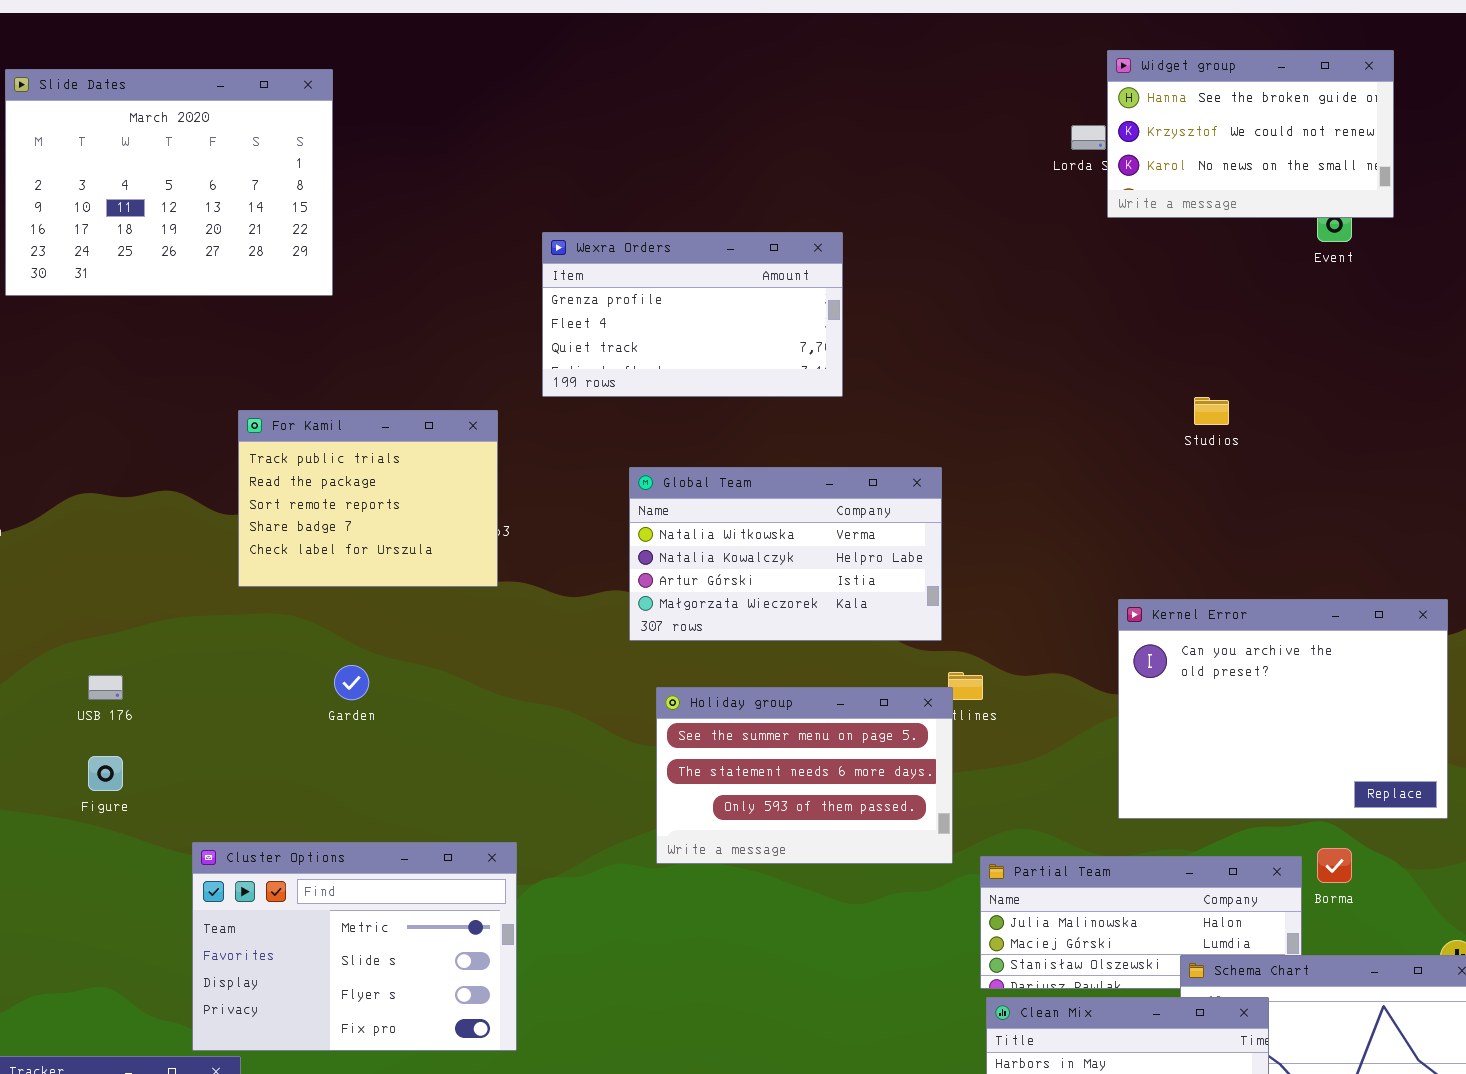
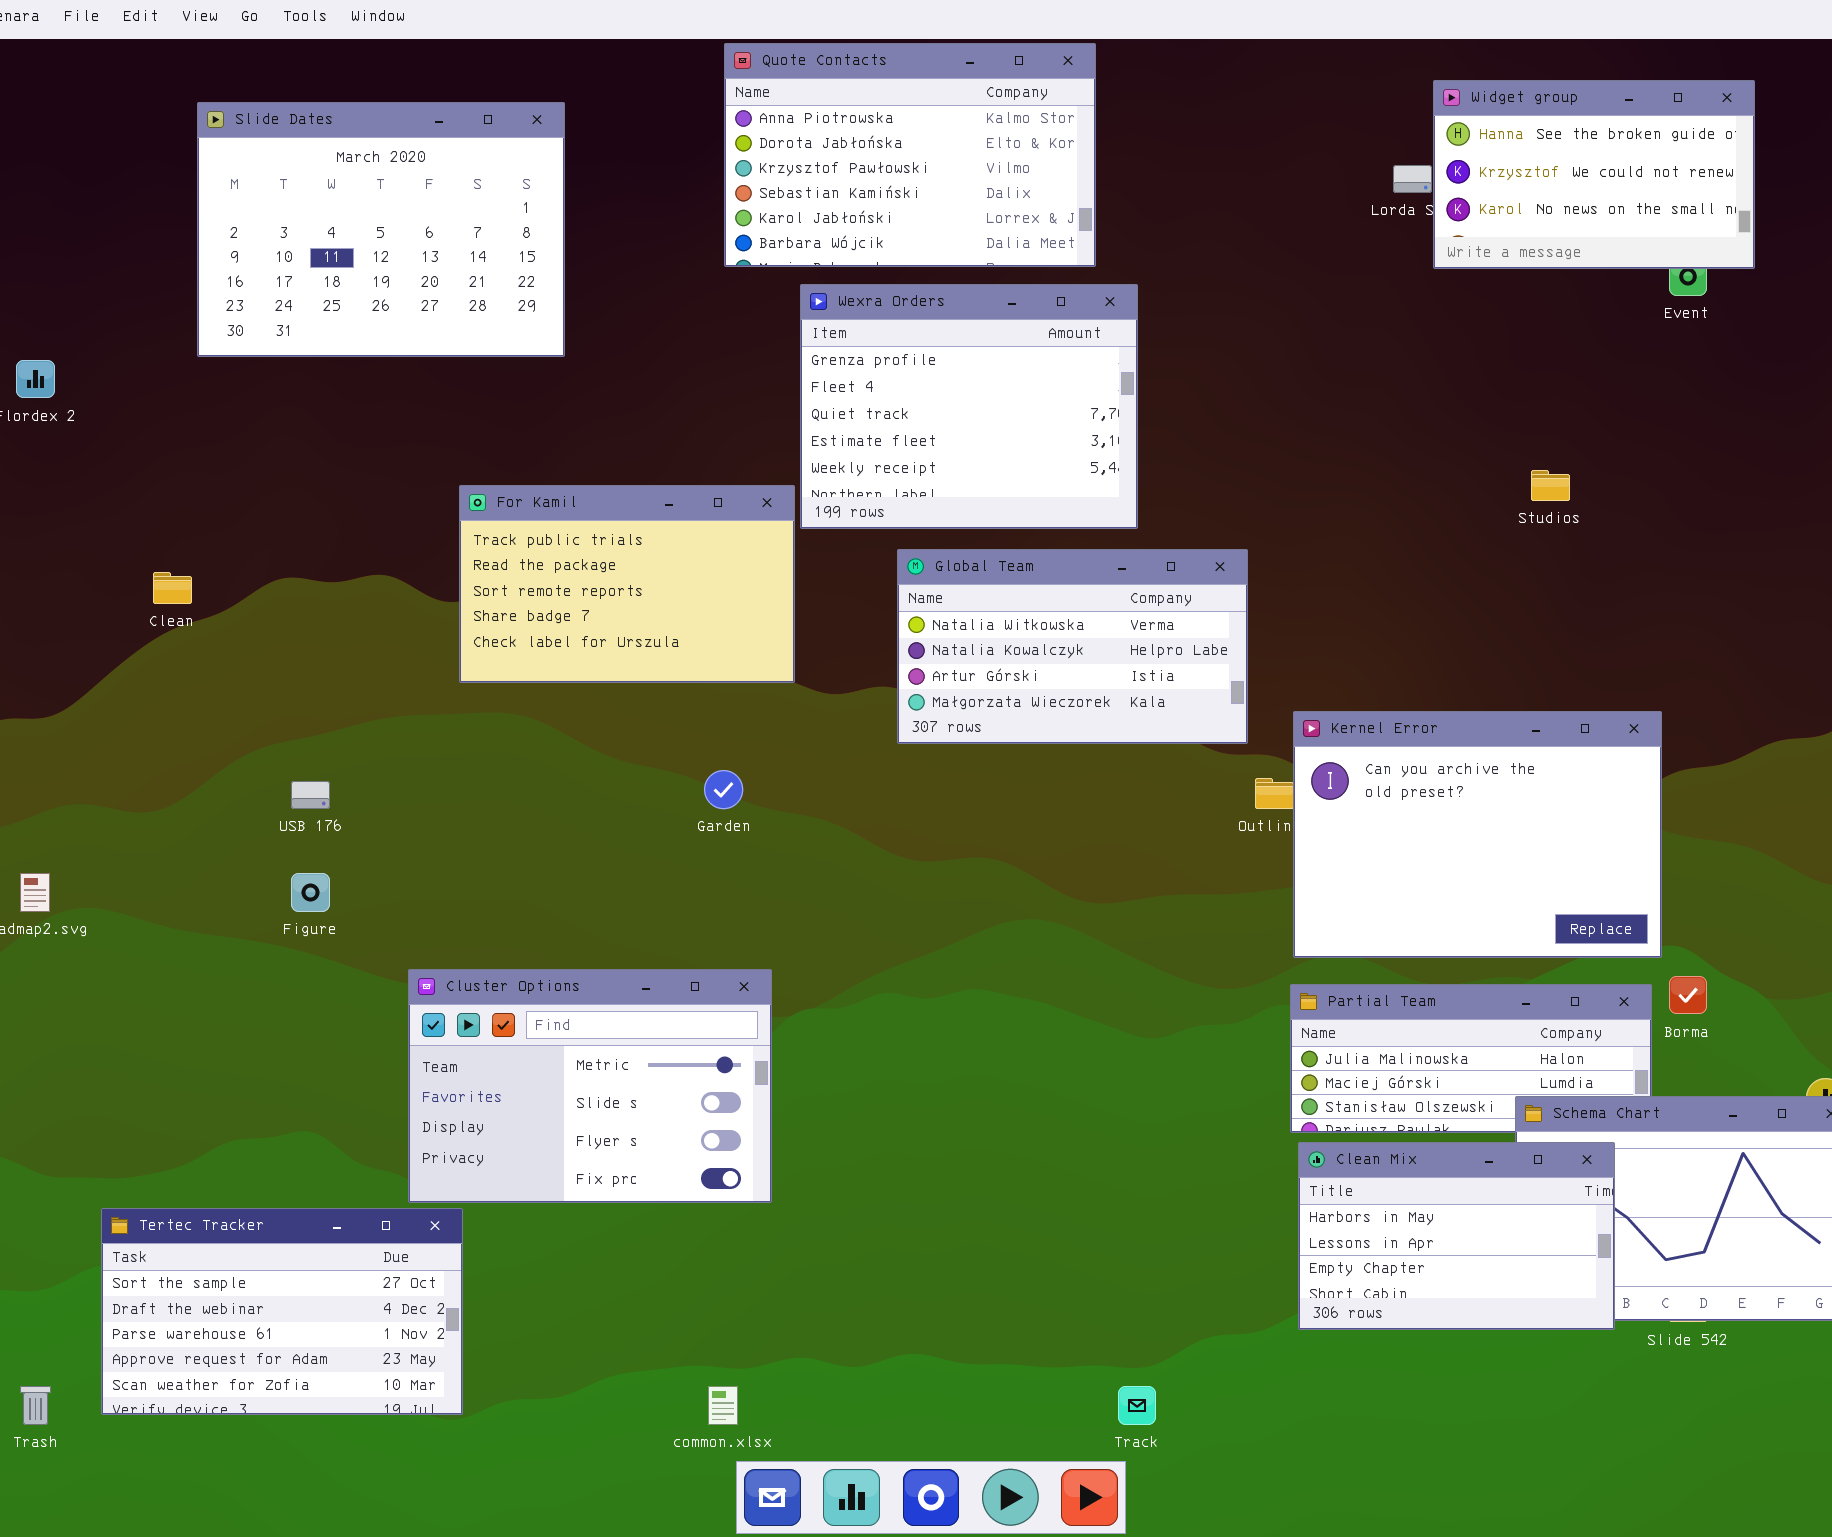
Quote Contacts: none -> [724,43,1096,267], opened
Wexra Orders: [542,232,843,397] -> [800,284,1138,529], resized
For Kamil: [238,410,498,587] -> [459,485,795,683], resized
Kernel Error: [1118,599,1448,819] -> [1293,711,1662,958], moved
Garden: [334,665,369,700] -> [704,770,743,809], moved
Holiday group: [656,687,953,864] -> none, closed

